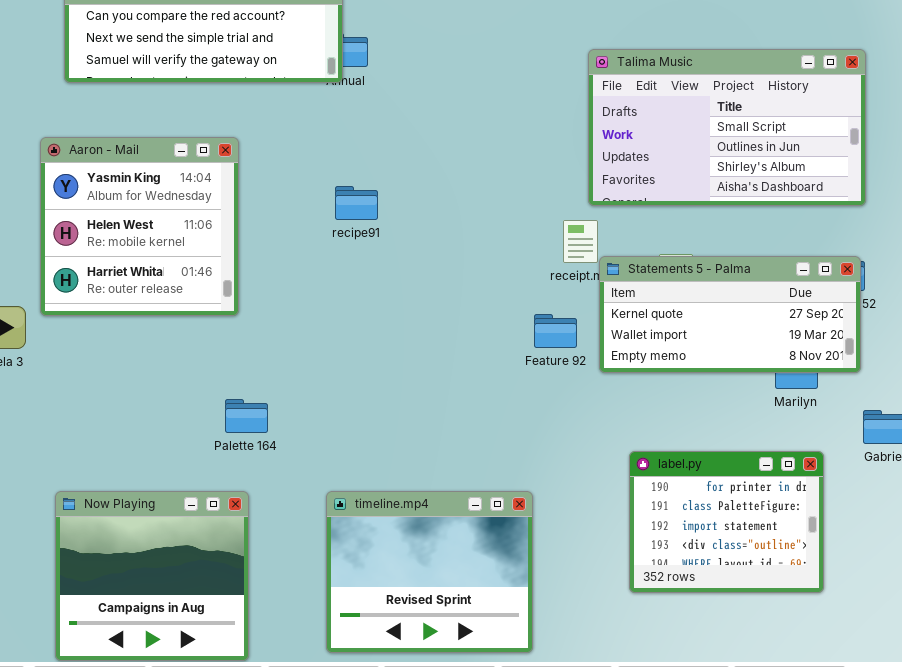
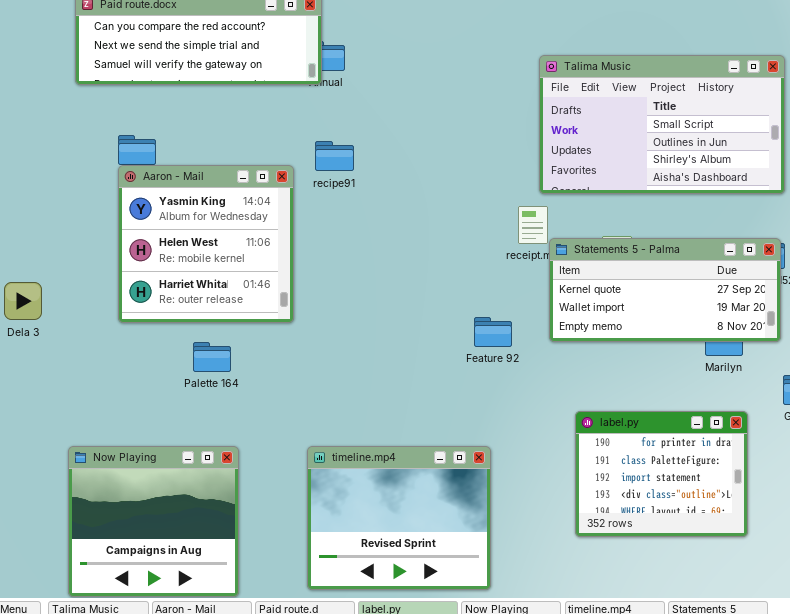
Aaron - Mail: [40,137,239,316] -> [118,165,294,323], moved
recipe91: [335,186,378,220] -> [315,141,354,171], moved
Feature 92: [534,314,577,348] -> [474,317,512,347], moved
Palette 164: [225,399,268,433] -> [193,342,231,372], moved

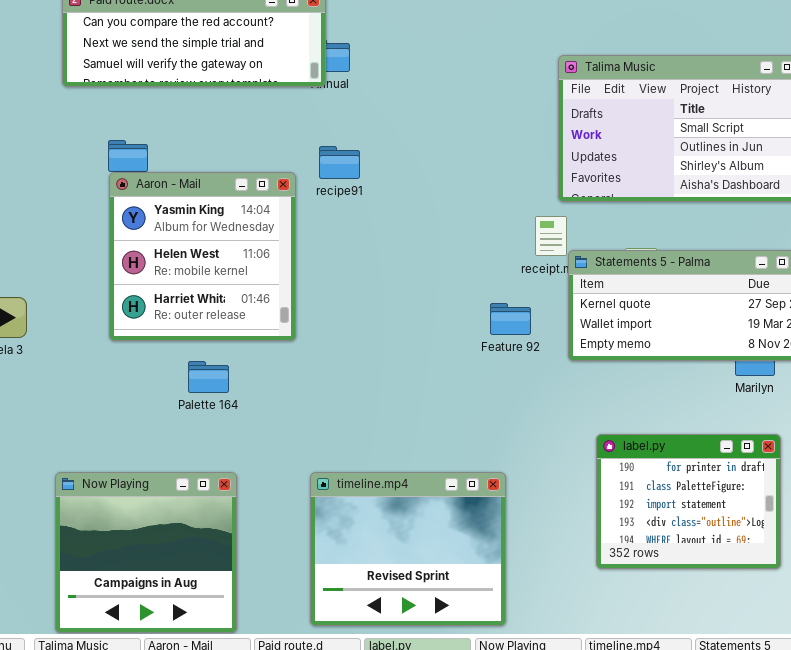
Feature 92: [474,317,512,347] -> [490,303,531,335], moved

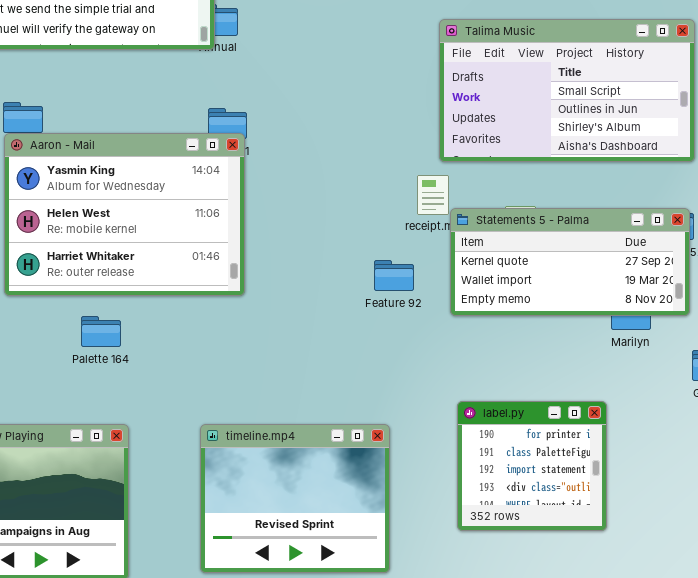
Aaron - Mail: [109,172,296,341] -> [4,133,245,296], resized
label.py: [596,434,781,569] -> [457,401,607,531], moved, resized

